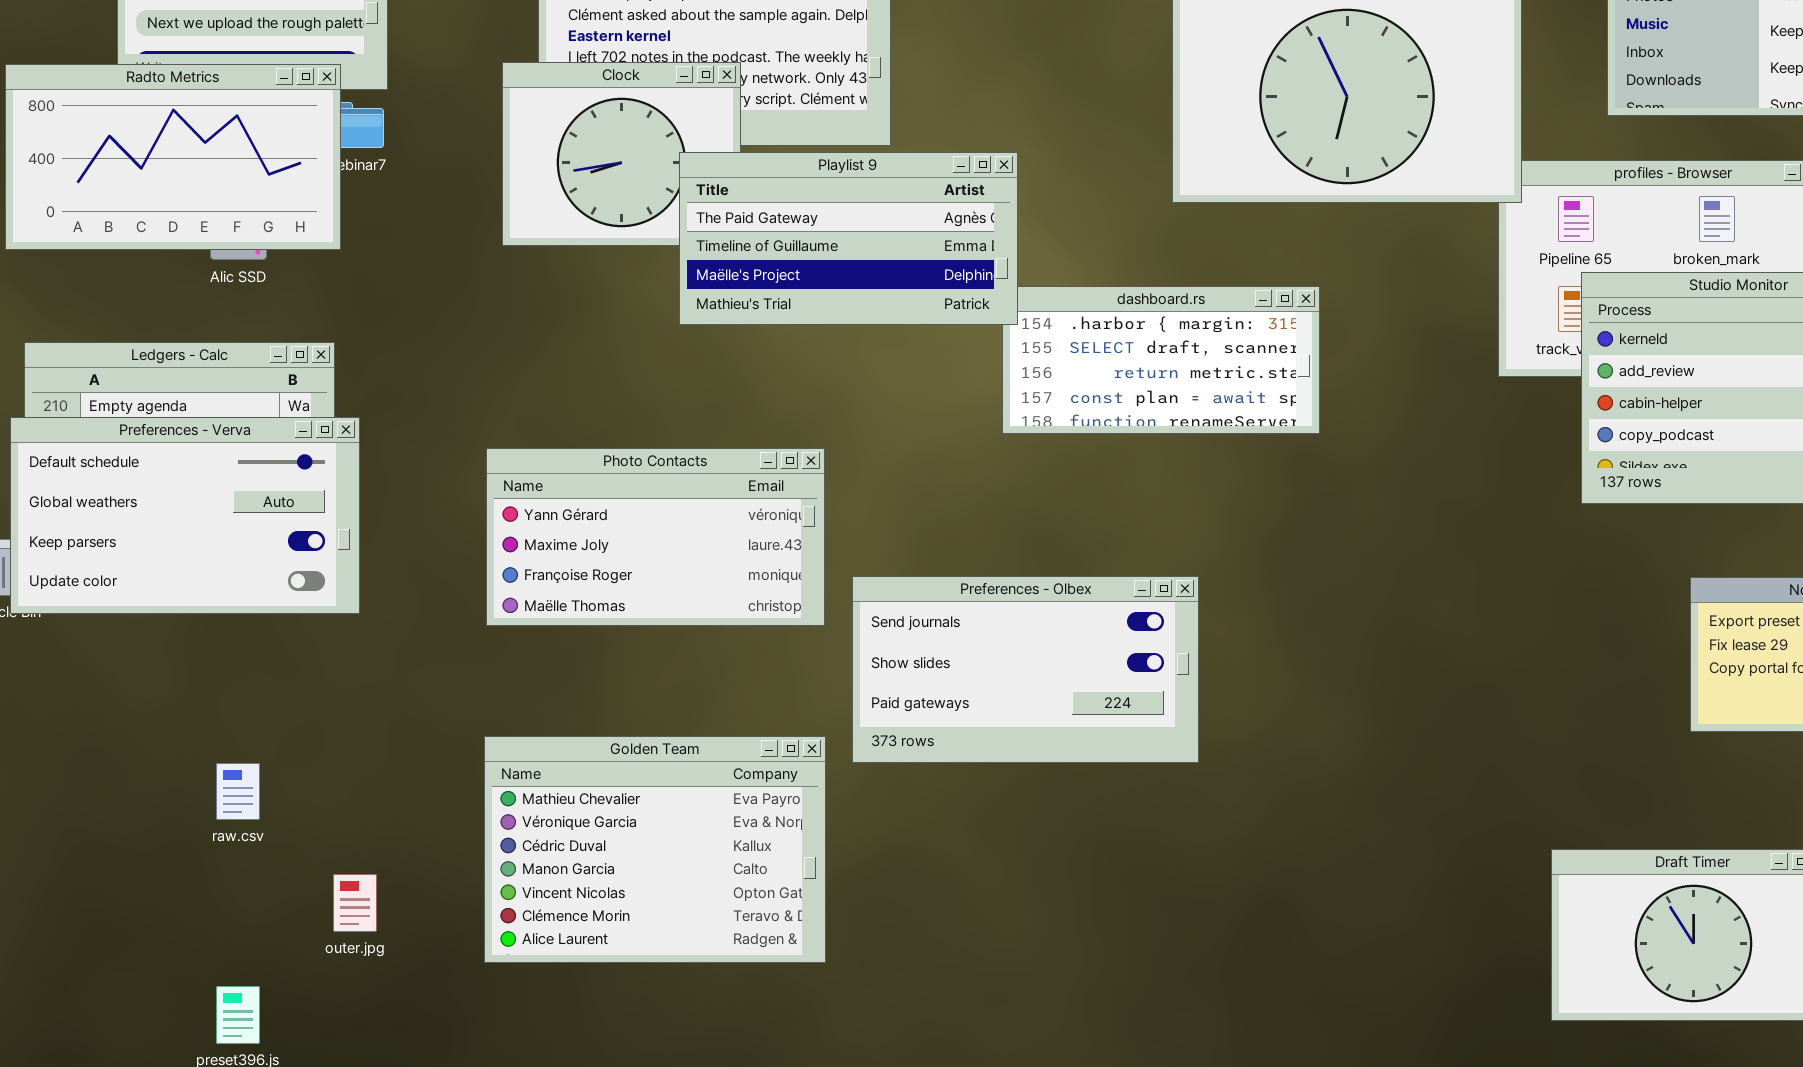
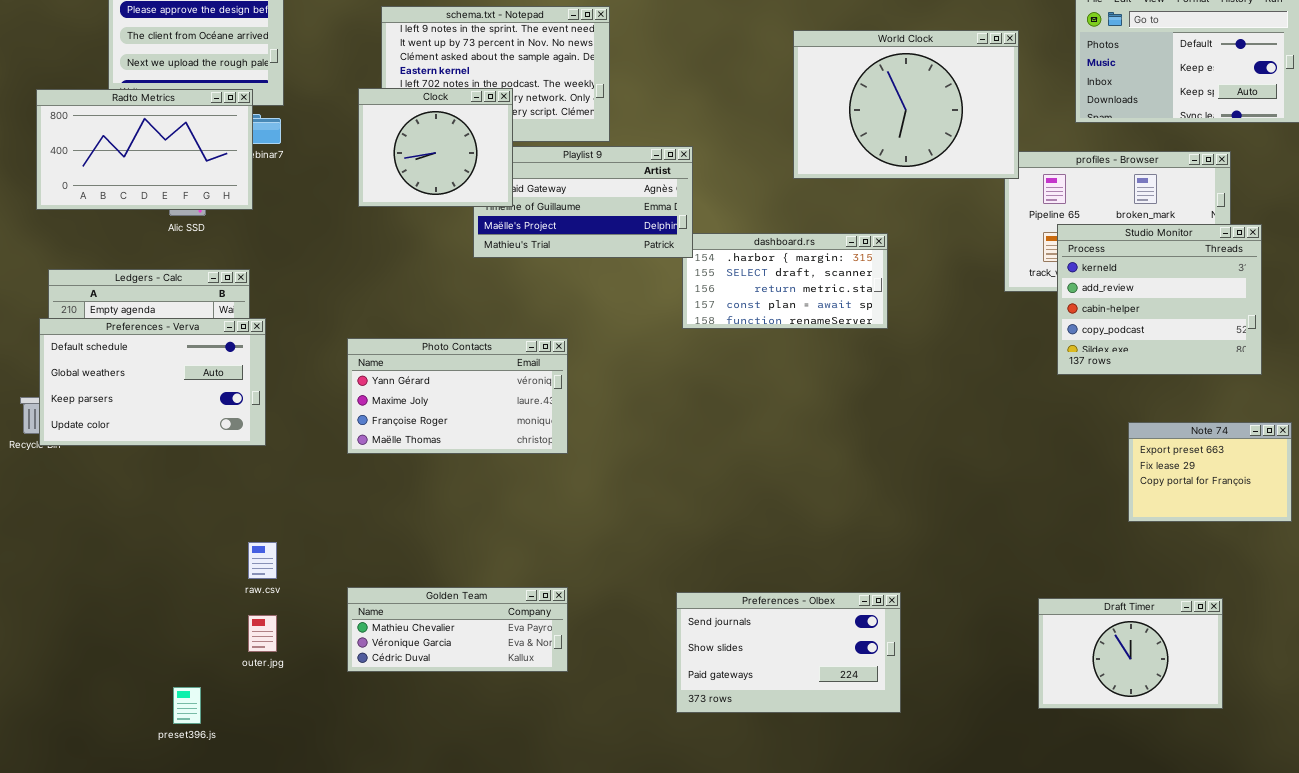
Clock: [502,62,741,246] -> [358,88,513,207], raised
Preferences - Olbex: [852,576,1199,763] -> [676,592,901,713], moved
Golden Team: [484,736,826,963] -> [347,587,568,672], resized
raw.csv: [216,763,260,820] -> [248,542,277,579], moved

